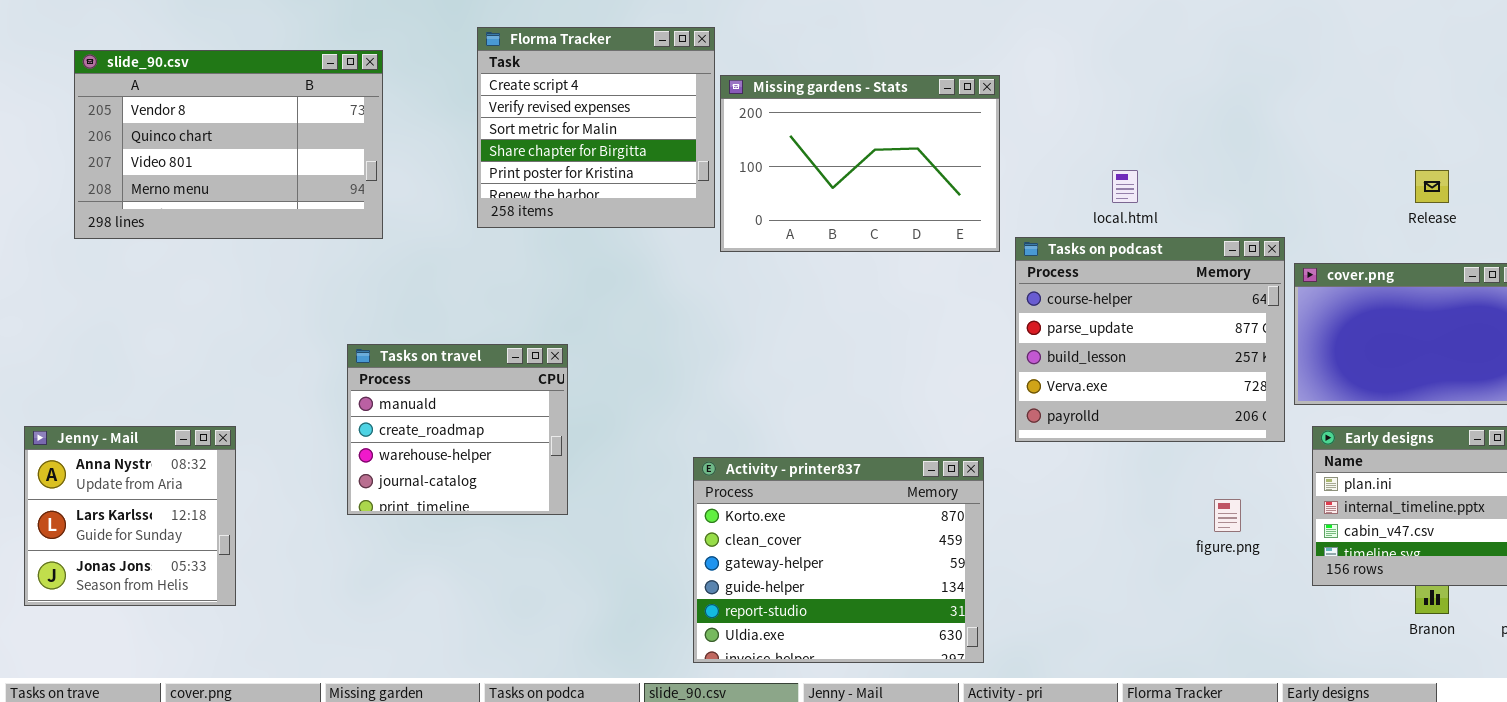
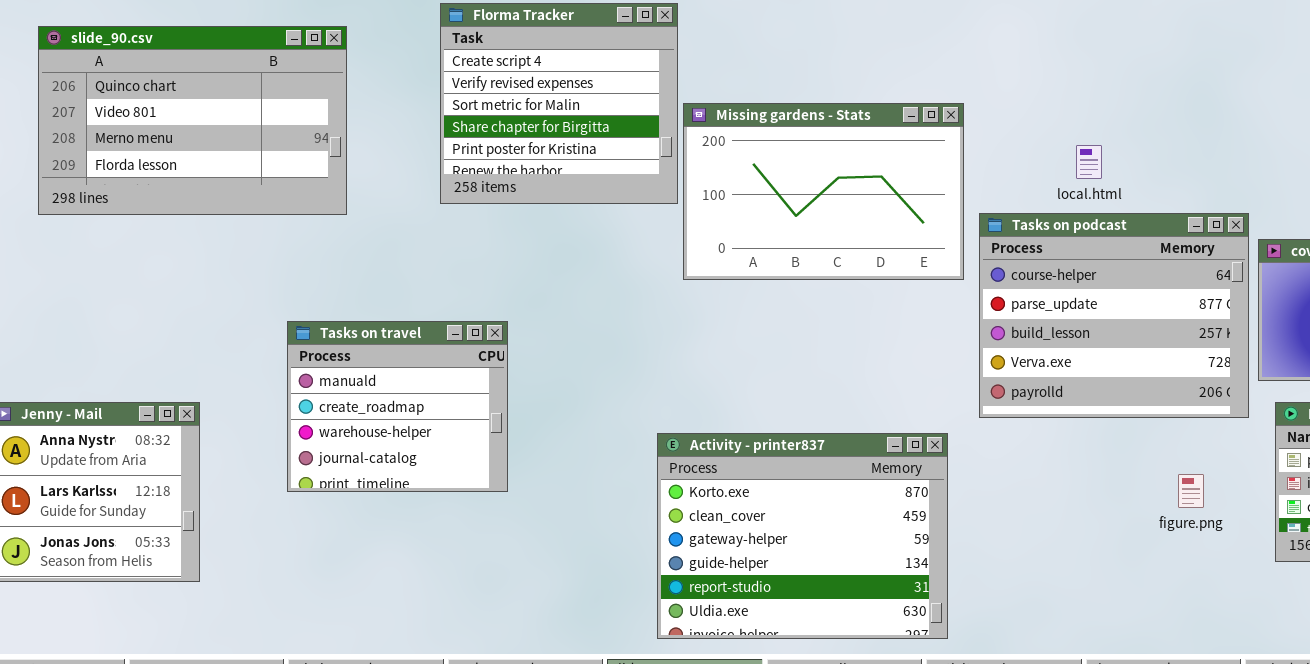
slide_90.csv: [74,50,383,239] -> [38,26,347,215], scrolled down 1 row
Missing gardens - Stats: [720,75,1000,252] -> [683,103,964,280], moved
Tasks on travel: [347,344,568,515] -> [287,321,508,492], moved

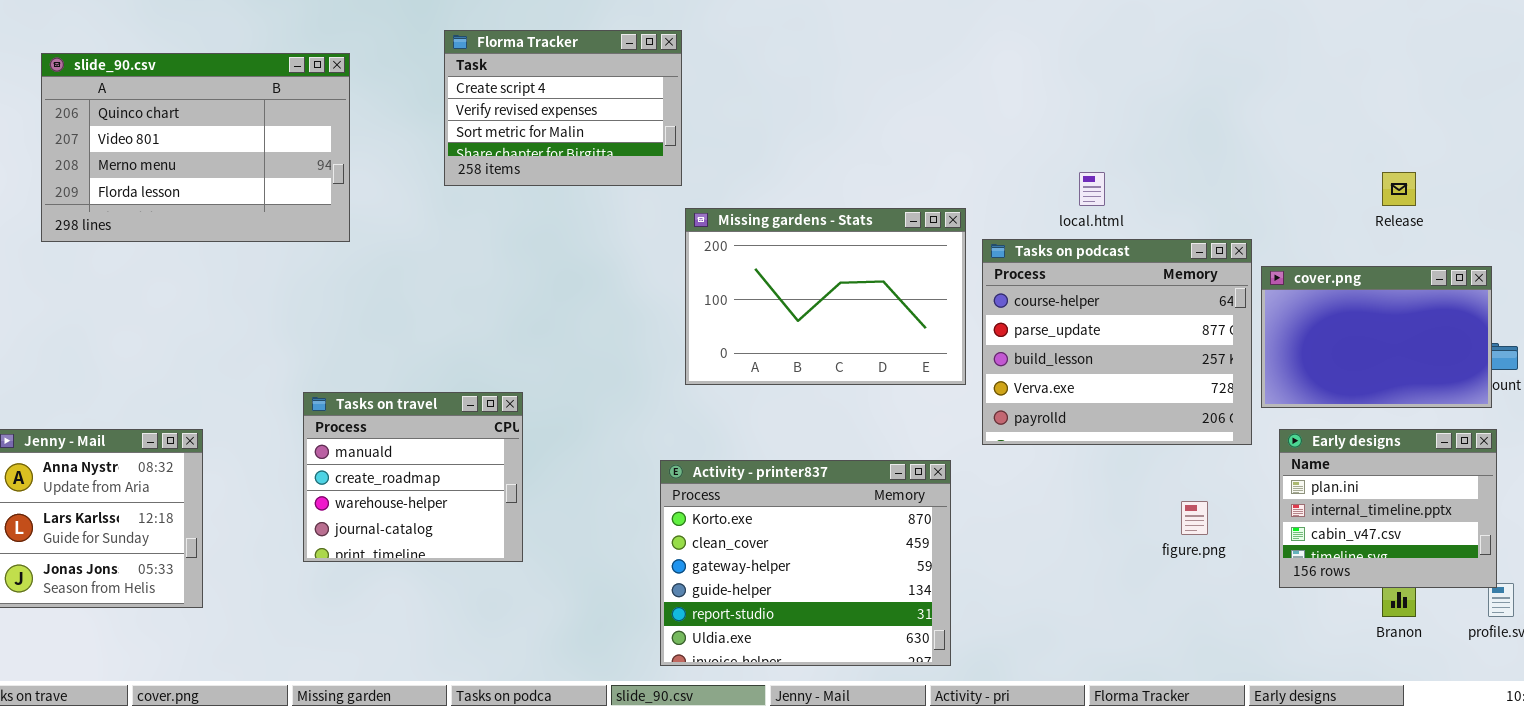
Florma Tracker: [440,3,678,204] -> [444,30,682,186], resized
Missing gardens - Stats: [683,103,964,280] -> [685,208,966,385], moved
Tasks on travel: [287,321,508,492] -> [303,392,523,562], moved

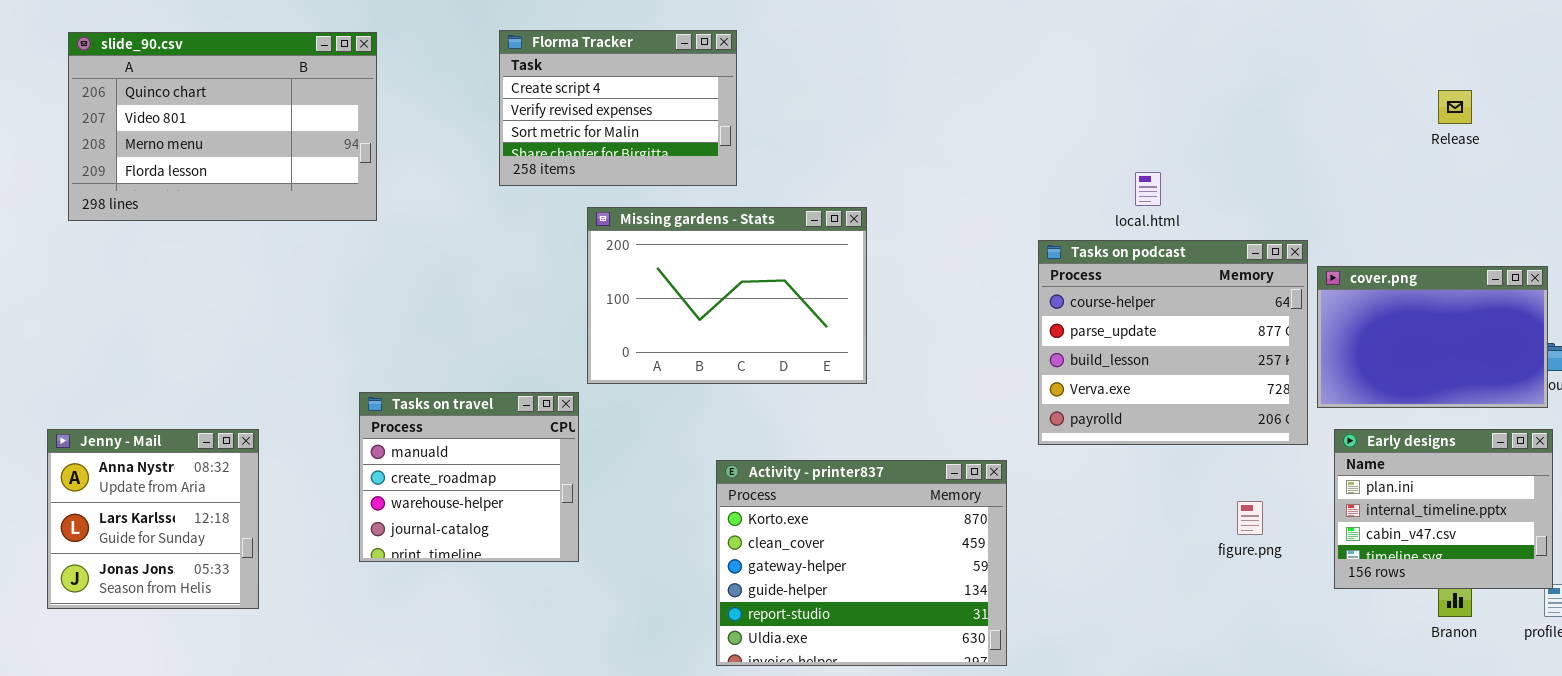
slide_90.csv: [41,53,350,242] -> [68,32,377,221], moved
Release: [1382,172,1416,206] -> [1438,90,1472,124], moved
Missing gardens - Stats: [685,208,966,385] -> [587,207,867,384], moved

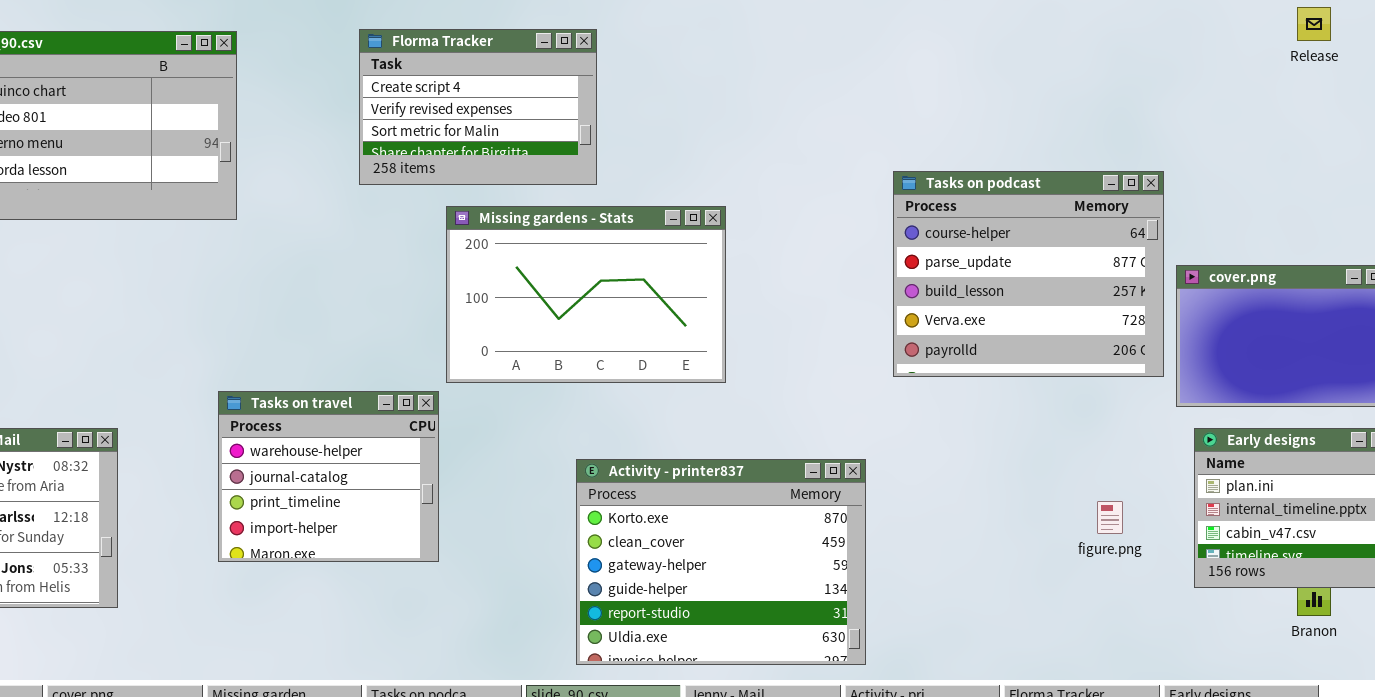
Release: [1438,90,1472,124] -> [1297,7,1331,41], moved
Tasks on podcast: [1038,240,1308,445] -> [893,171,1164,377], moved
Tasks on travel: [359,392,579,562] -> [218,391,439,562], scrolled down 2 rows

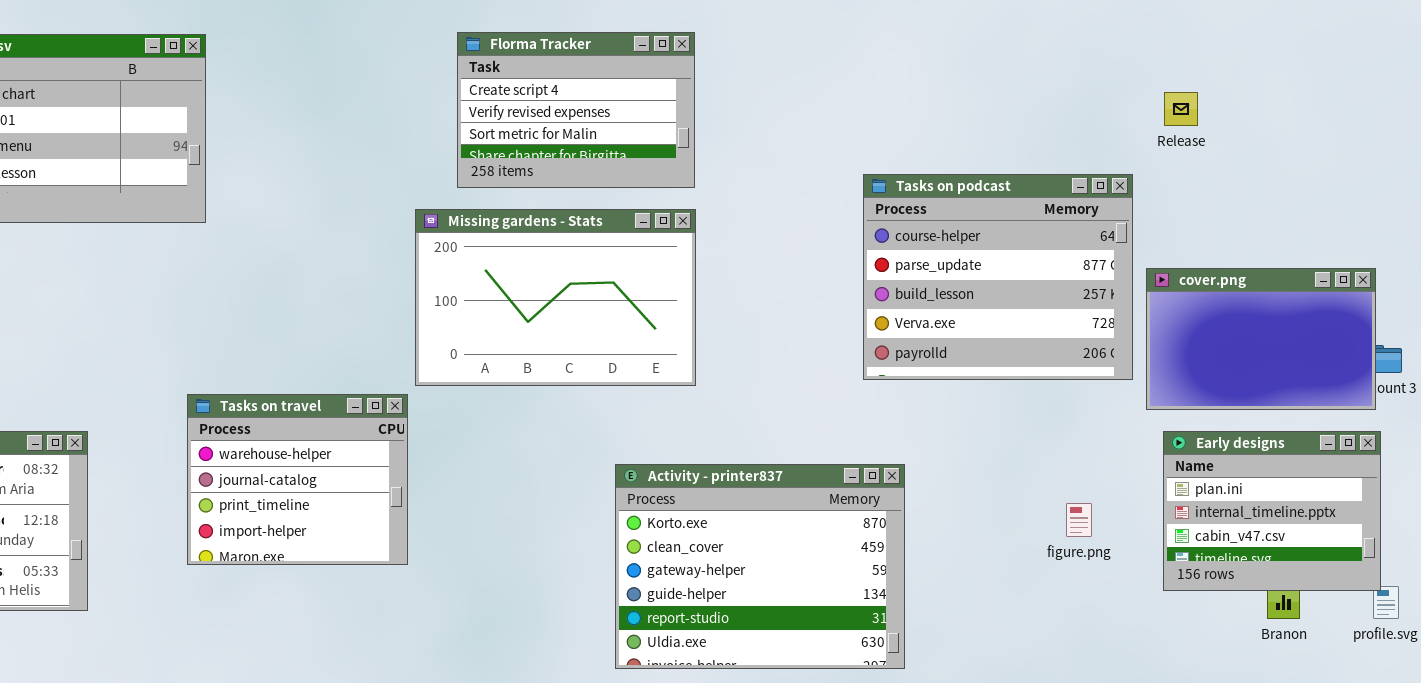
Release: [1297,7,1331,41] -> [1164,92,1198,126], moved
Florma Tracker: [359,29,597,185] -> [457,32,695,188], moved
Activity - printer837: [576,459,866,665] -> [615,464,905,669], moved

